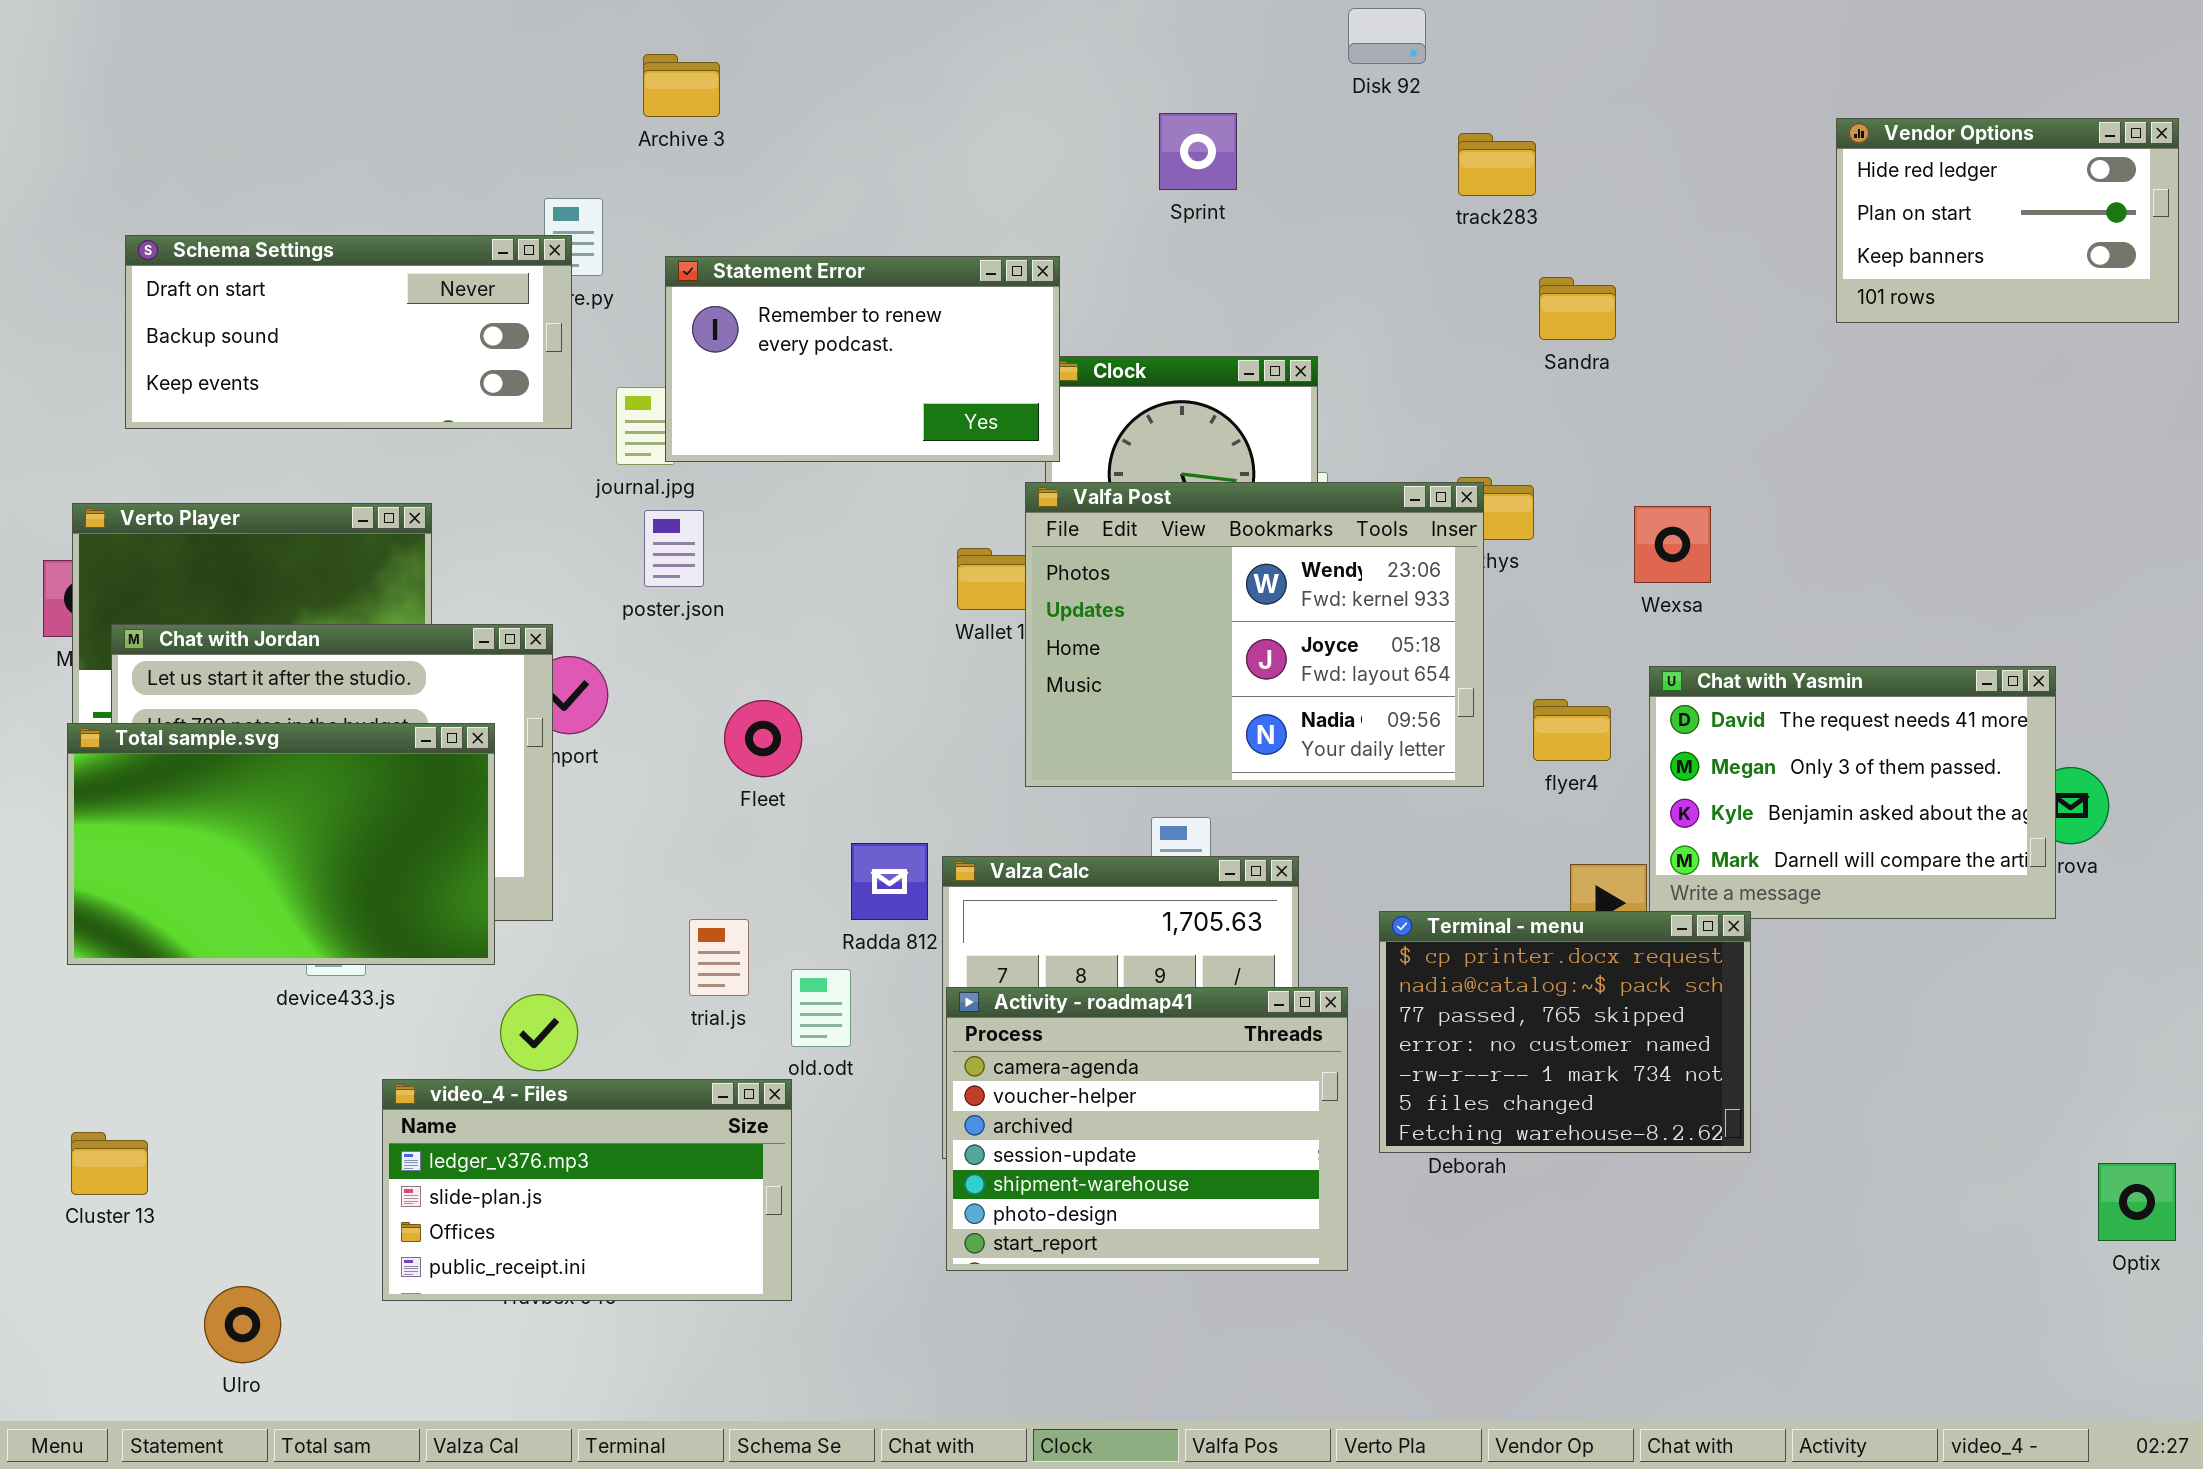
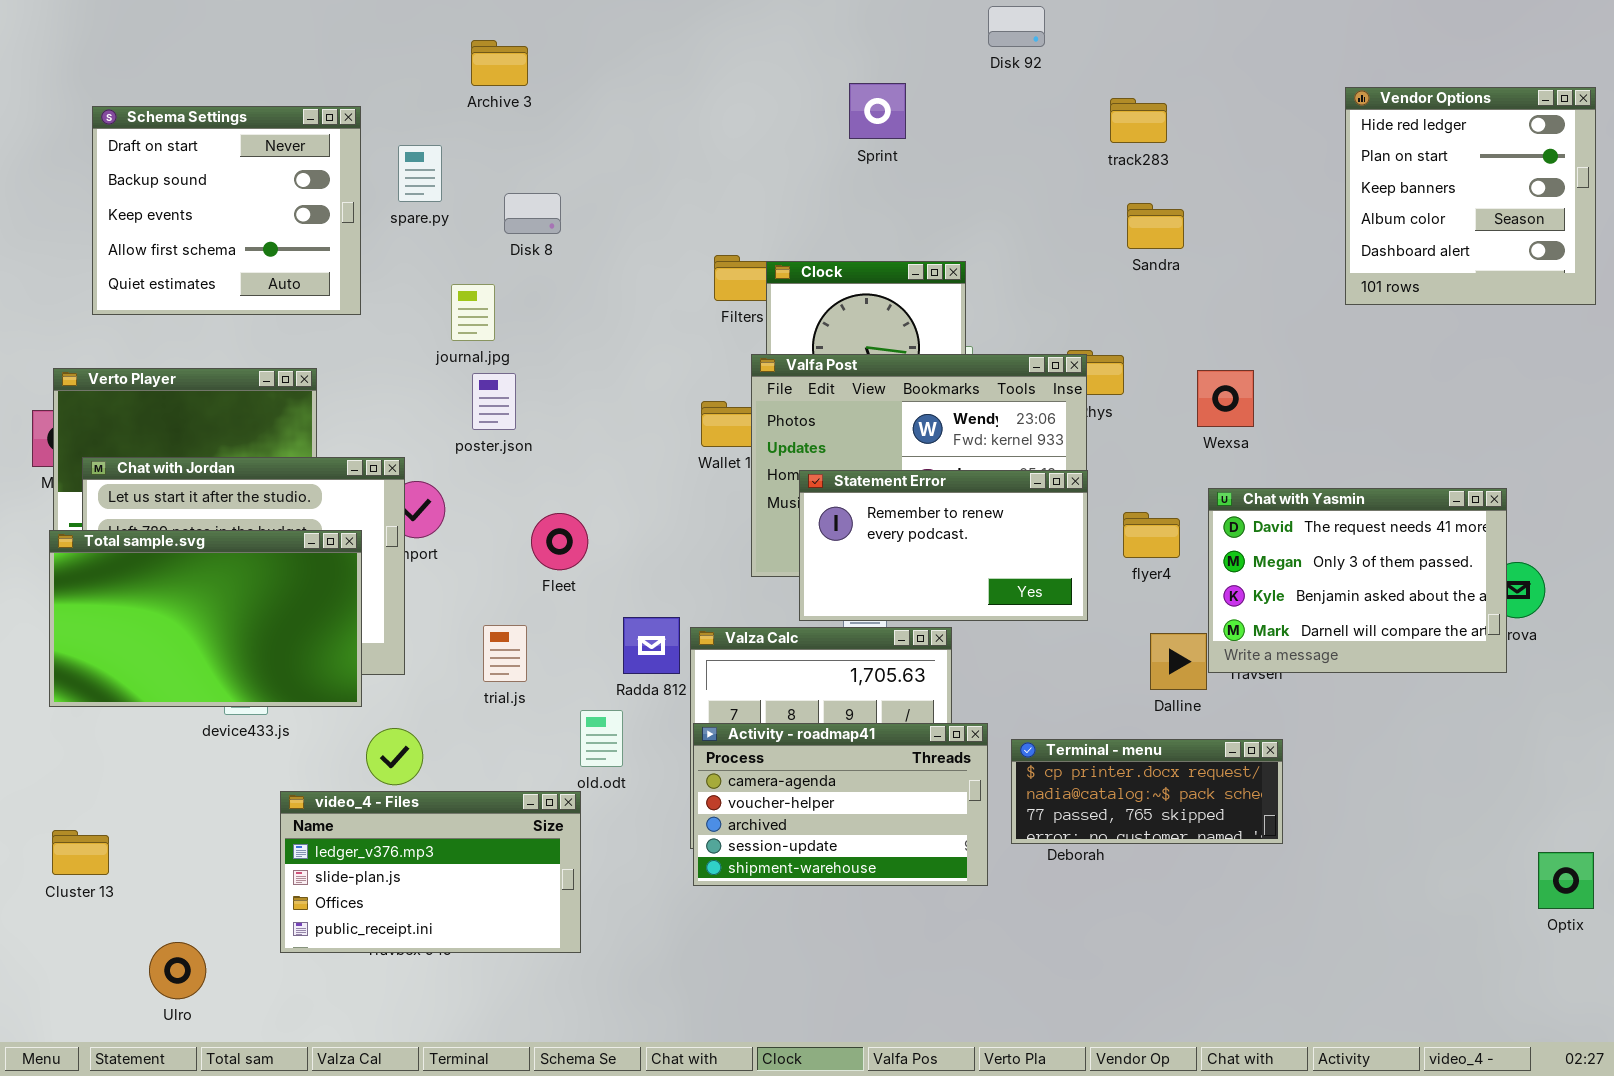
Vendor Options: [1836,118,2179,323] -> [1345,87,1596,305], resized
track283: [1458,133,1536,196] -> [1110,98,1167,143], moved
Schema Settings: [125,235,572,429] -> [92,106,361,315], resized
Statement Error: [665,256,1060,462] -> [799,470,1088,621], moved
Terminal - menu: [1379,911,1751,1153] -> [1011,739,1283,844], resized
trial.js: [689,919,749,996] -> [483,625,527,682], moved
Activity - roadmap41: [946,987,1348,1271] -> [693,723,988,886], resized

